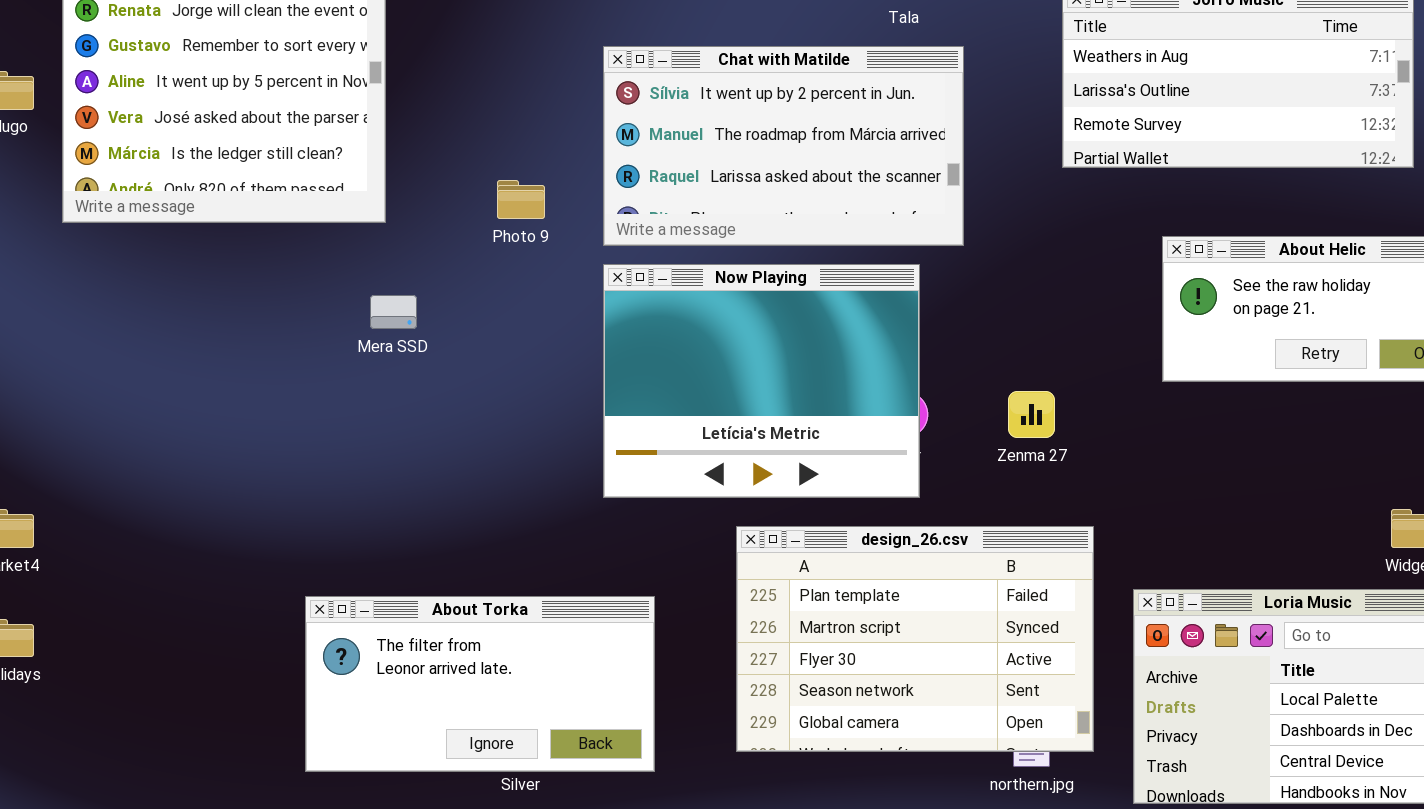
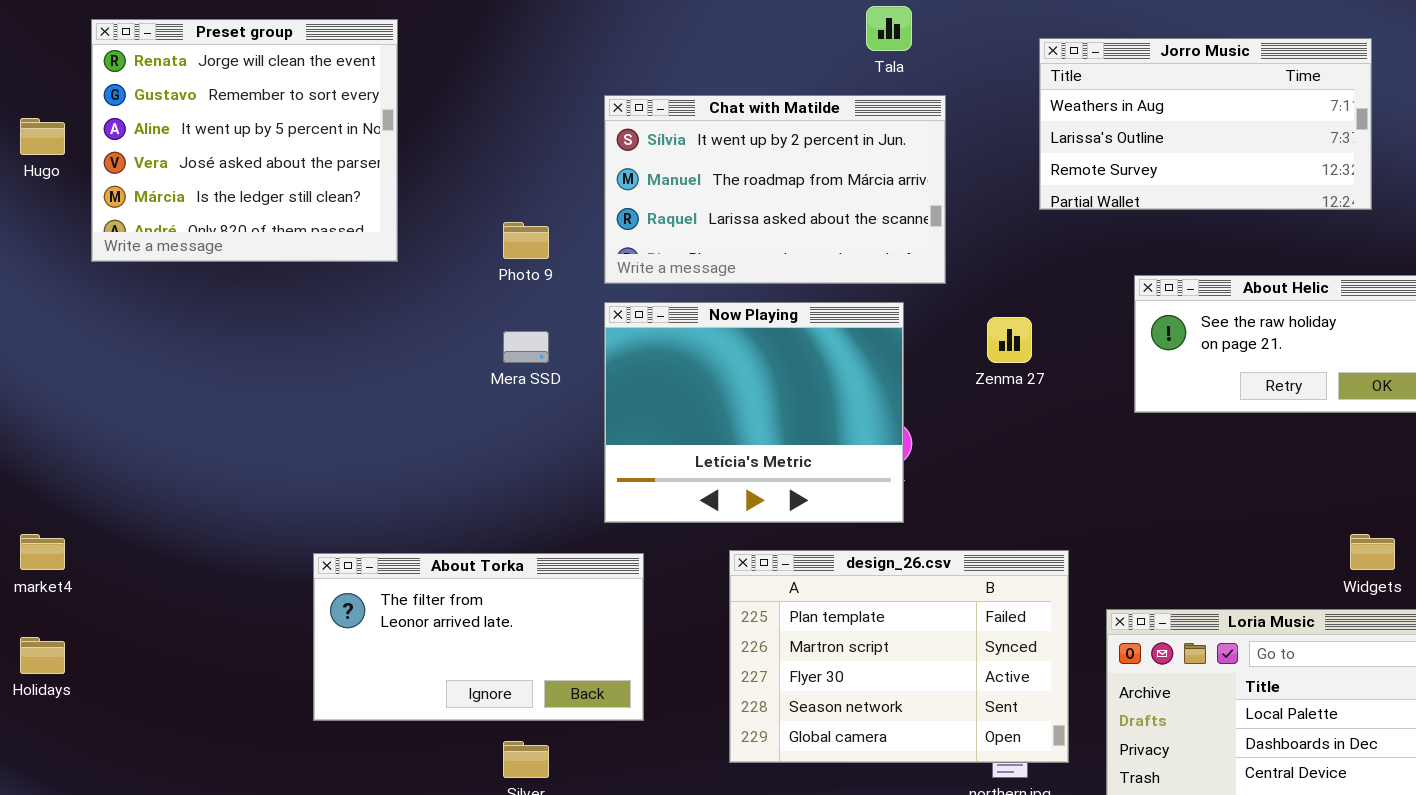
Mera SSD: [370,295,417,329] -> [503,331,549,363], moved
Zenma 27: [1008,391,1055,438] -> [987,317,1032,363], moved
About Torka: [305,596,655,772] -> [313,553,644,721], moved

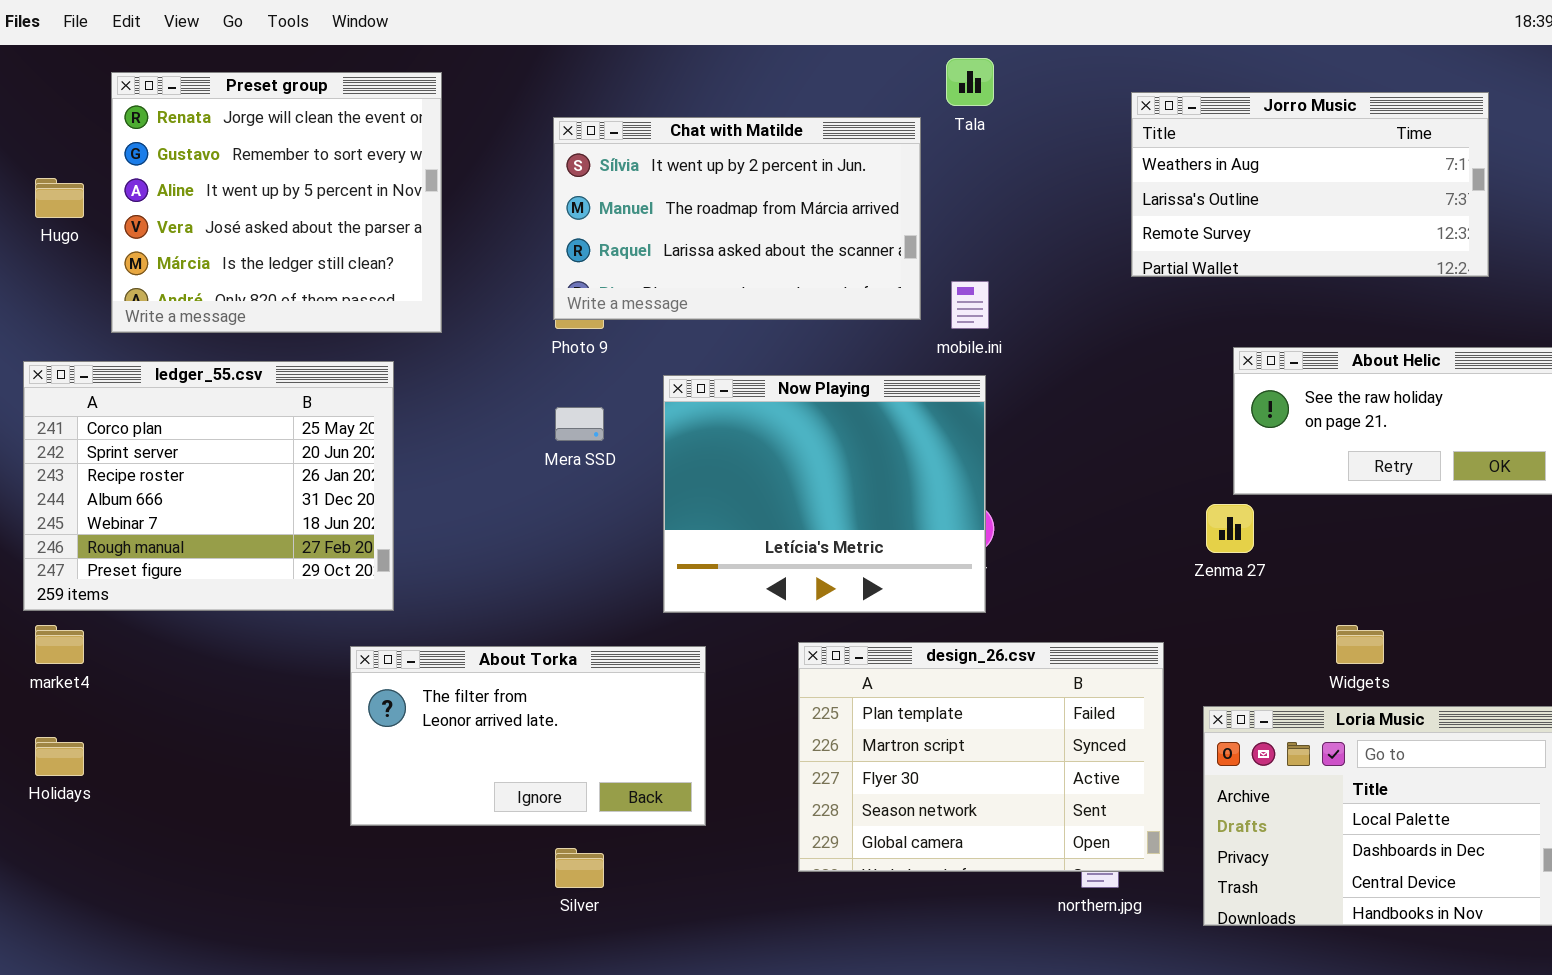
Chat with Matilde: [604,95,946,284] -> [553,117,921,320], moved
ledger_55.csv: none -> [23,361,394,611], opened
Zenma 27: [987,317,1032,363] -> [1206,504,1254,553], moved
Widgets: [1350,534,1395,570] -> [1336,625,1384,664], moved

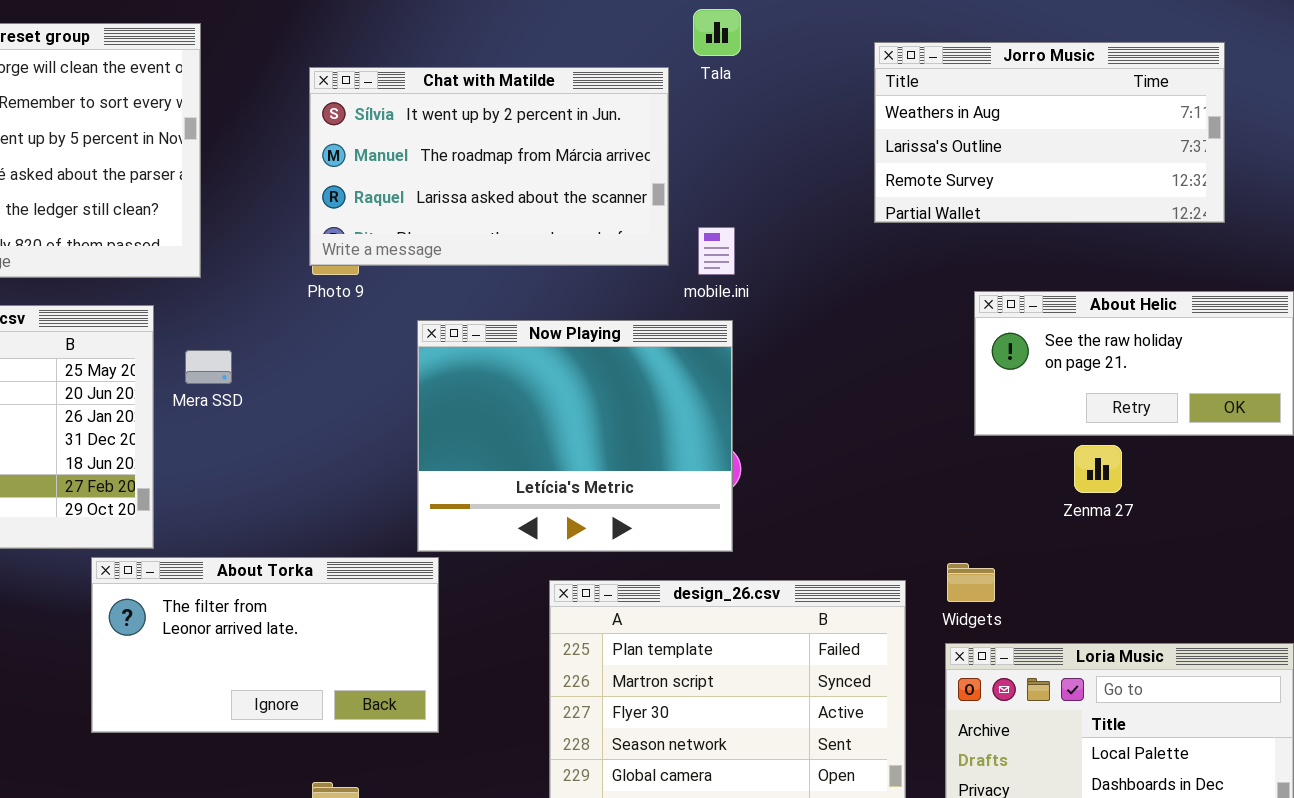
Mera SSD: [555,407,604,441] -> [185,350,232,384], moved
Zenma 27: [1206,504,1254,553] -> [1074,445,1122,493], moved
Widgets: [1336,625,1384,664] -> [947,563,995,602], moved
About Torka: [350,646,706,826] -> [91,557,439,733], moved

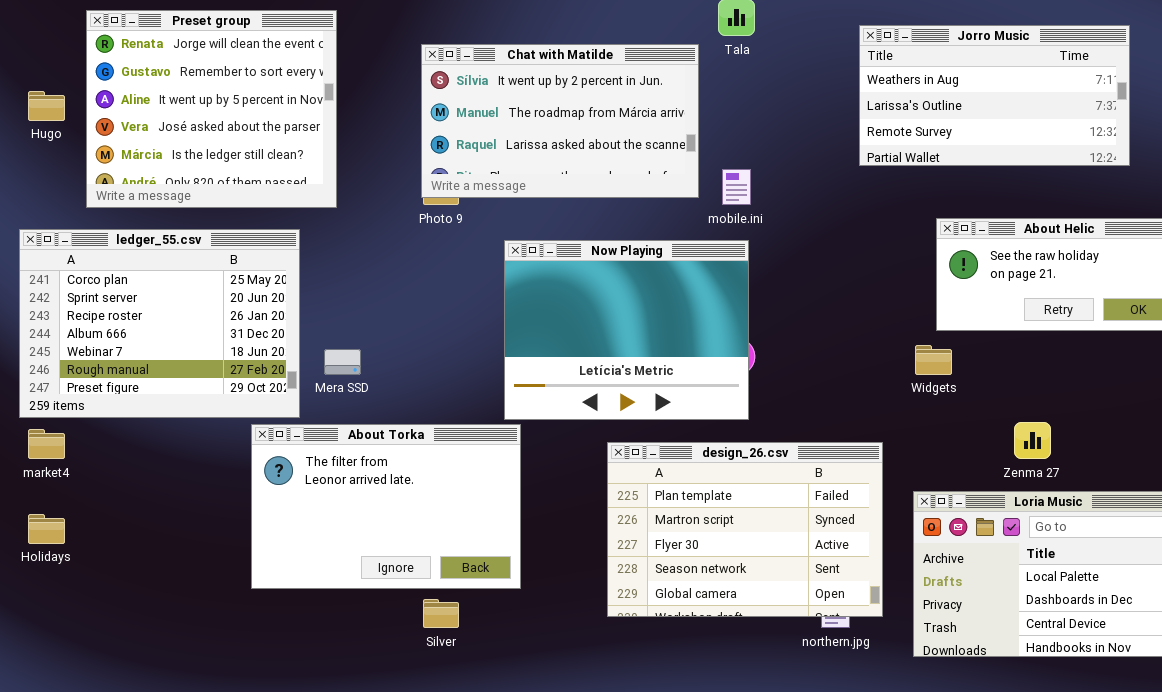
Mera SSD: [185,350,232,384] -> [324,349,361,375], moved
Zenma 27: [1074,445,1122,493] -> [1014,422,1051,459], moved
About Torka: [91,557,439,733] -> [251,424,521,589], resized
Widgets: [947,563,995,602] -> [915,345,952,375], moved

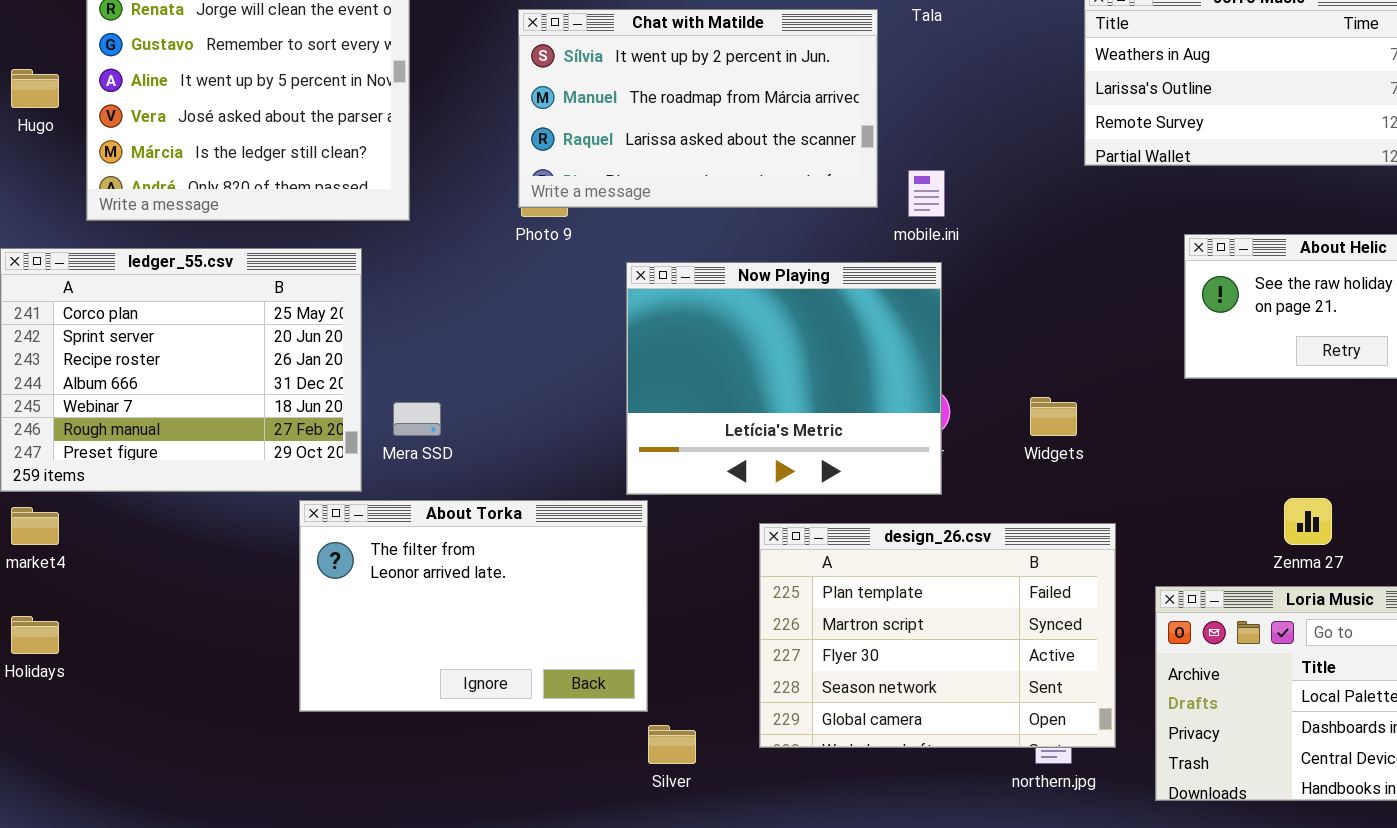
Widgets: [915,345,952,375] -> [1030,397,1077,436], moved
Silver: [423,599,459,628] -> [648,725,696,764], moved

